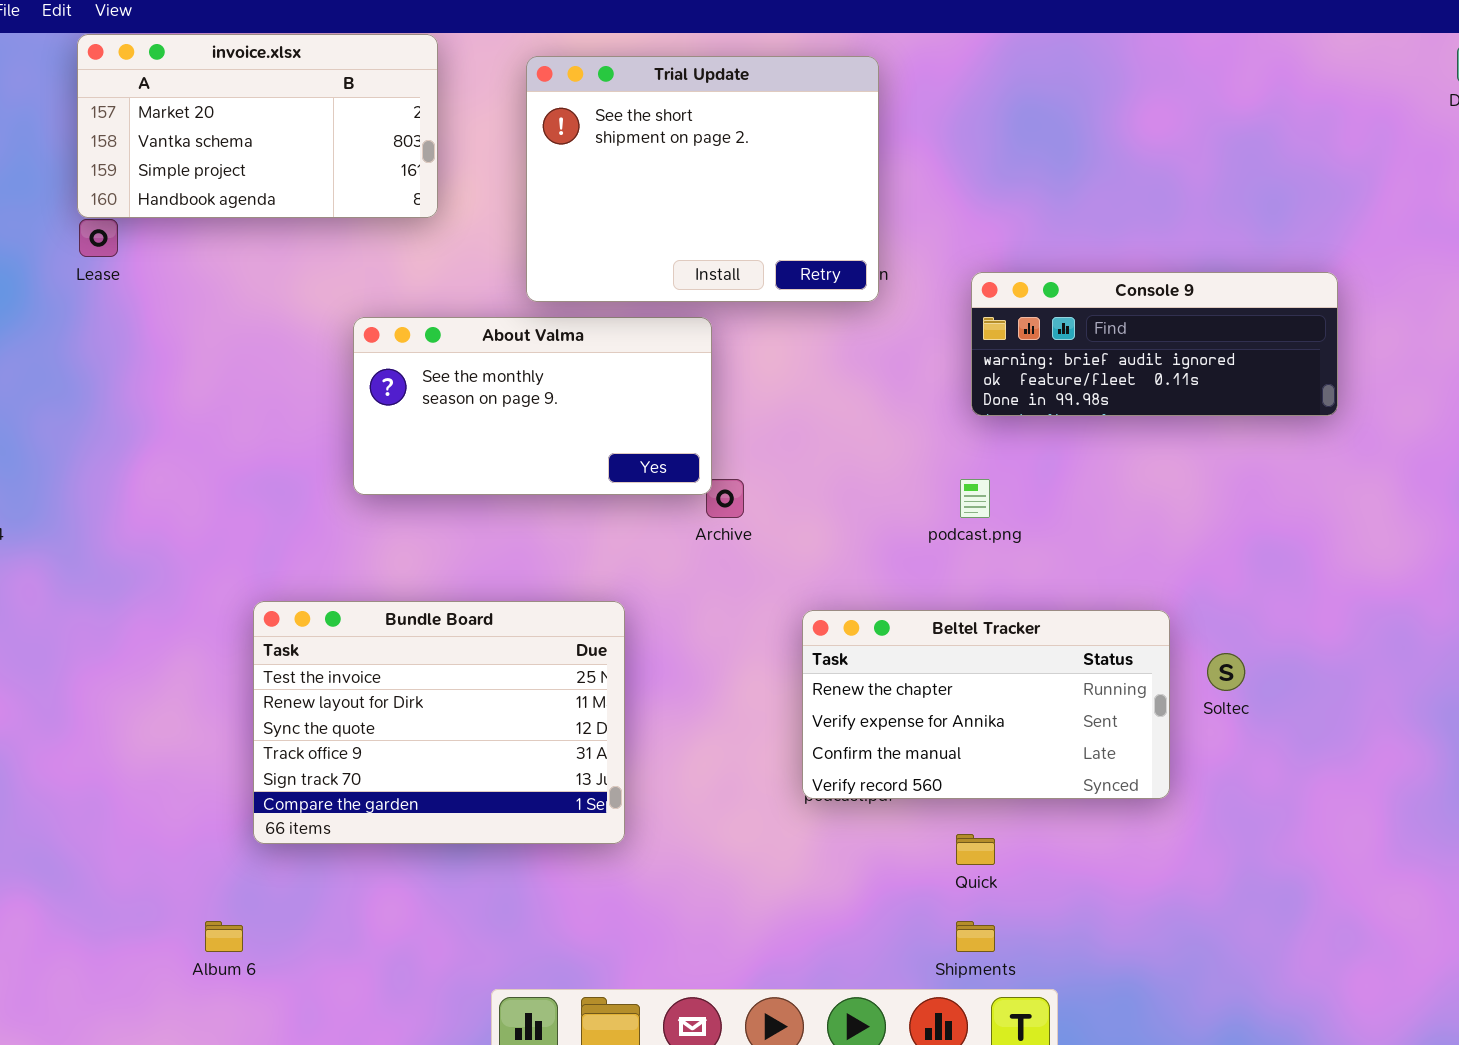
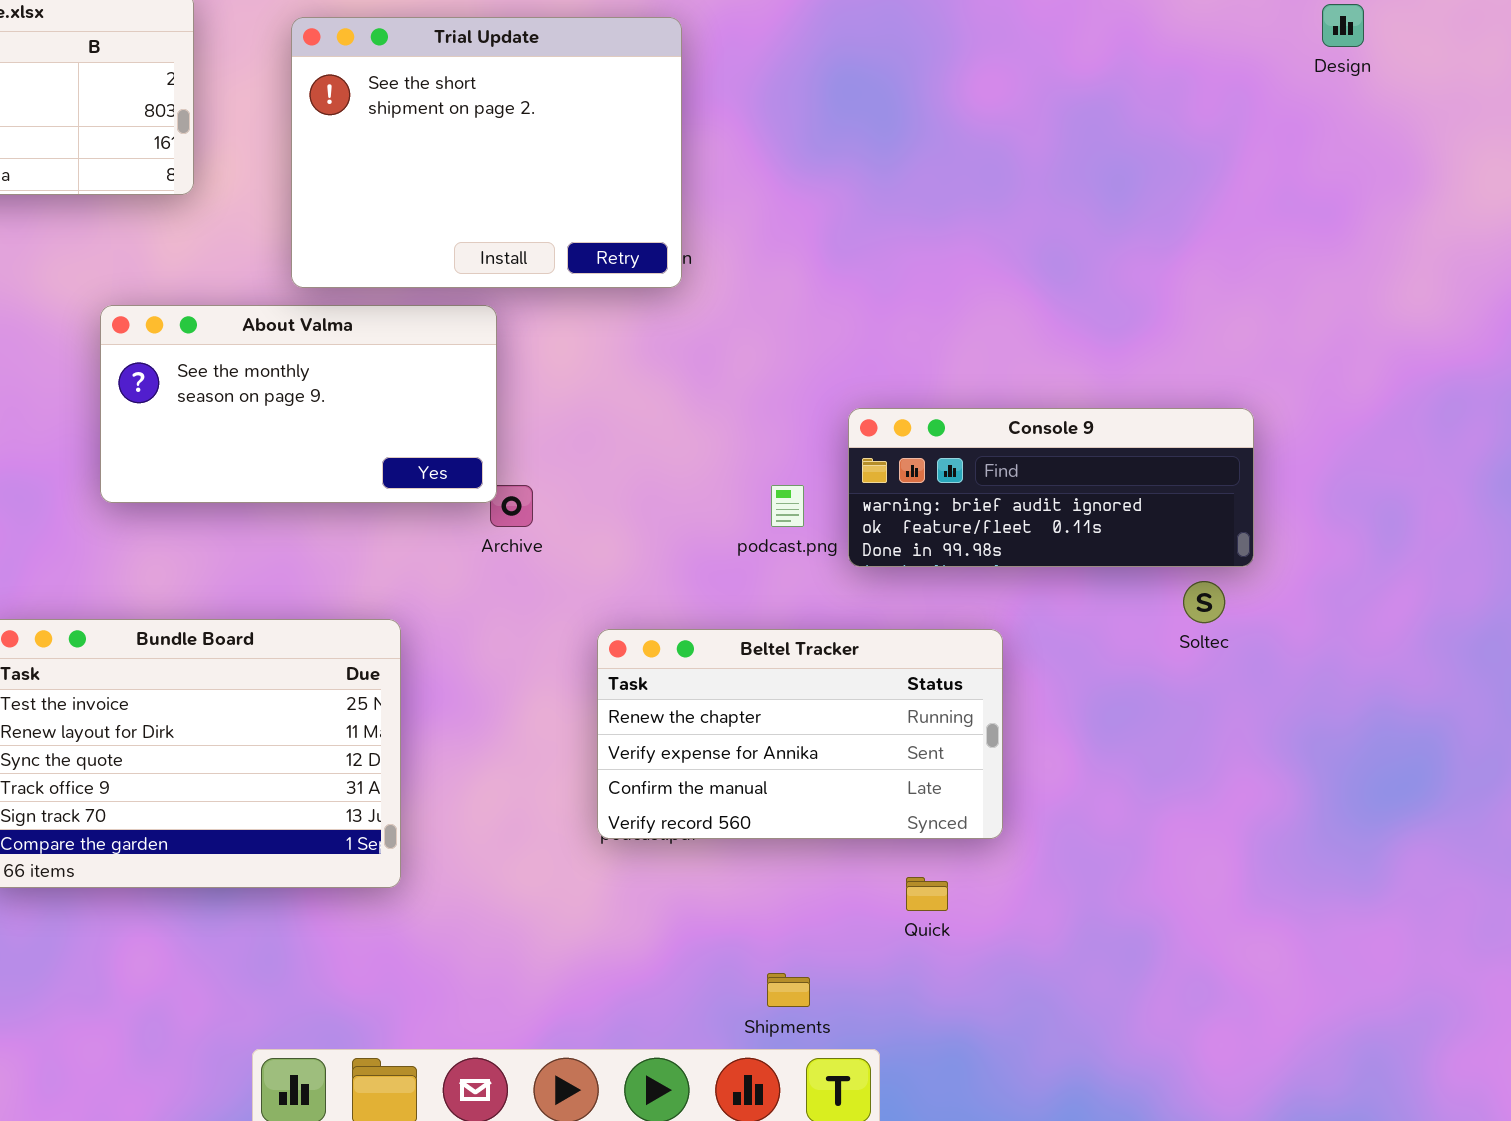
Console 9: [971,272,1338,416] -> [848,408,1254,567], moved
Soltec: [1207,653,1245,691] -> [1183,581,1225,623], moved
Quick: [956,834,995,865] -> [906,877,948,911], moved

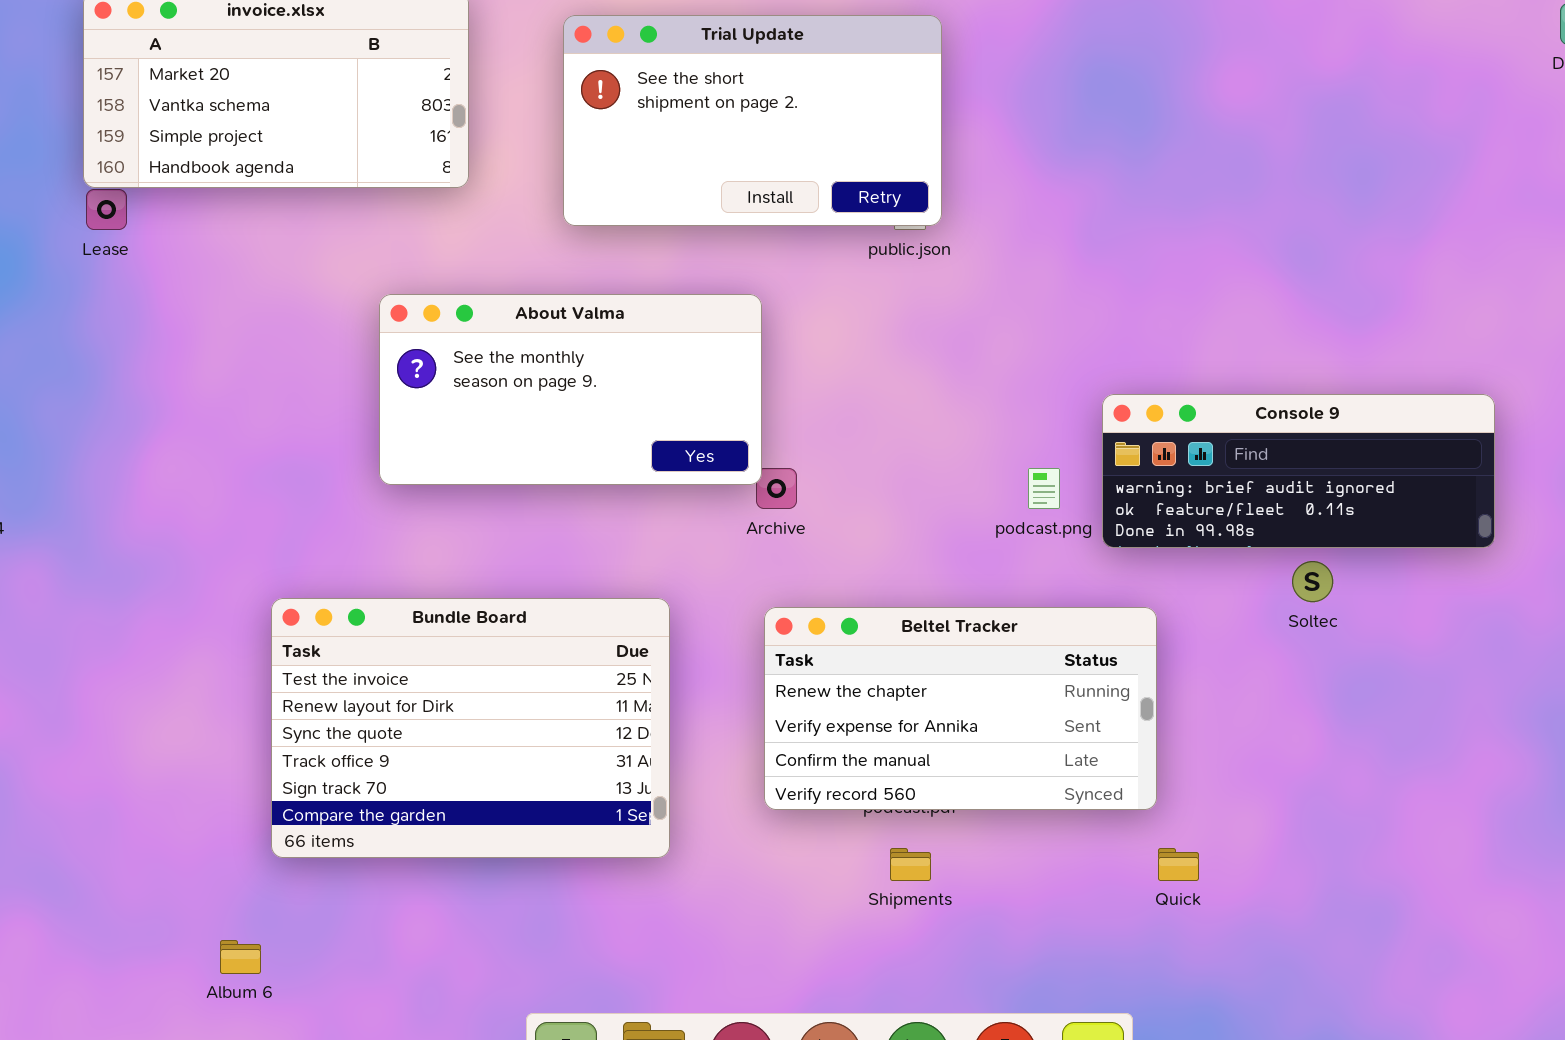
Trial Update: [291,17,682,288] -> [563,15,942,226], resized
Soltec: [1183,581,1225,623] -> [1292,561,1333,602], moved
Beltel Tracker: [597,629,1003,839] -> [764,607,1157,810], moved
Shipments: [767,973,810,1007] -> [890,848,931,881], moved

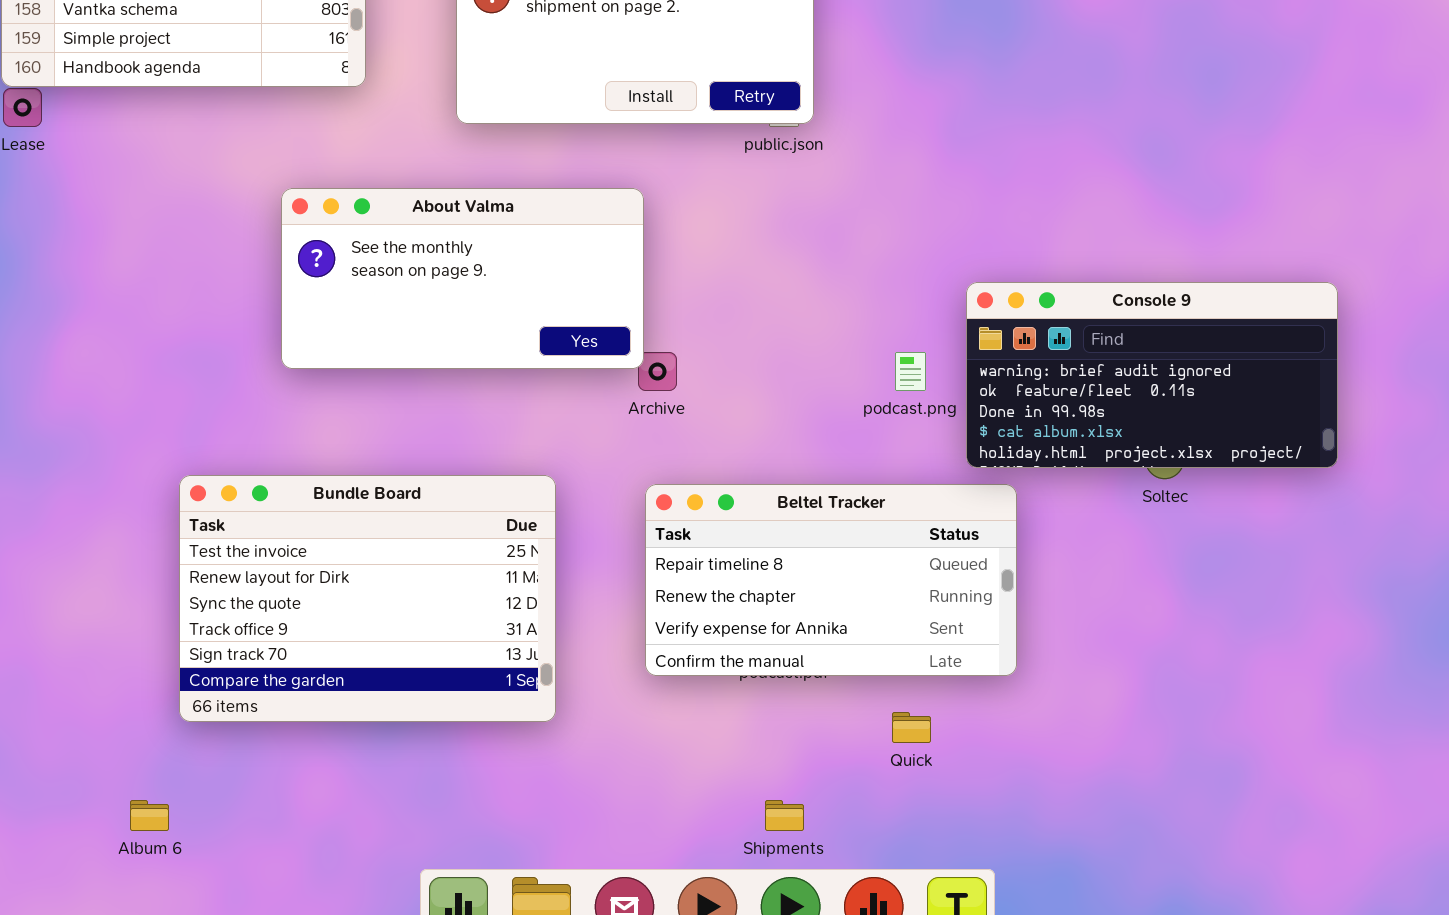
Console 9: [1102,394,1495,548] -> [966,282,1338,468], resized
Beltel Tracker: [764,607,1157,810] -> [645,484,1017,676], scrolled up 1 row
Shipments: [890,848,931,881] -> [765,800,804,831], moved
Quick: [1158,848,1199,881] -> [892,712,931,743], moved

